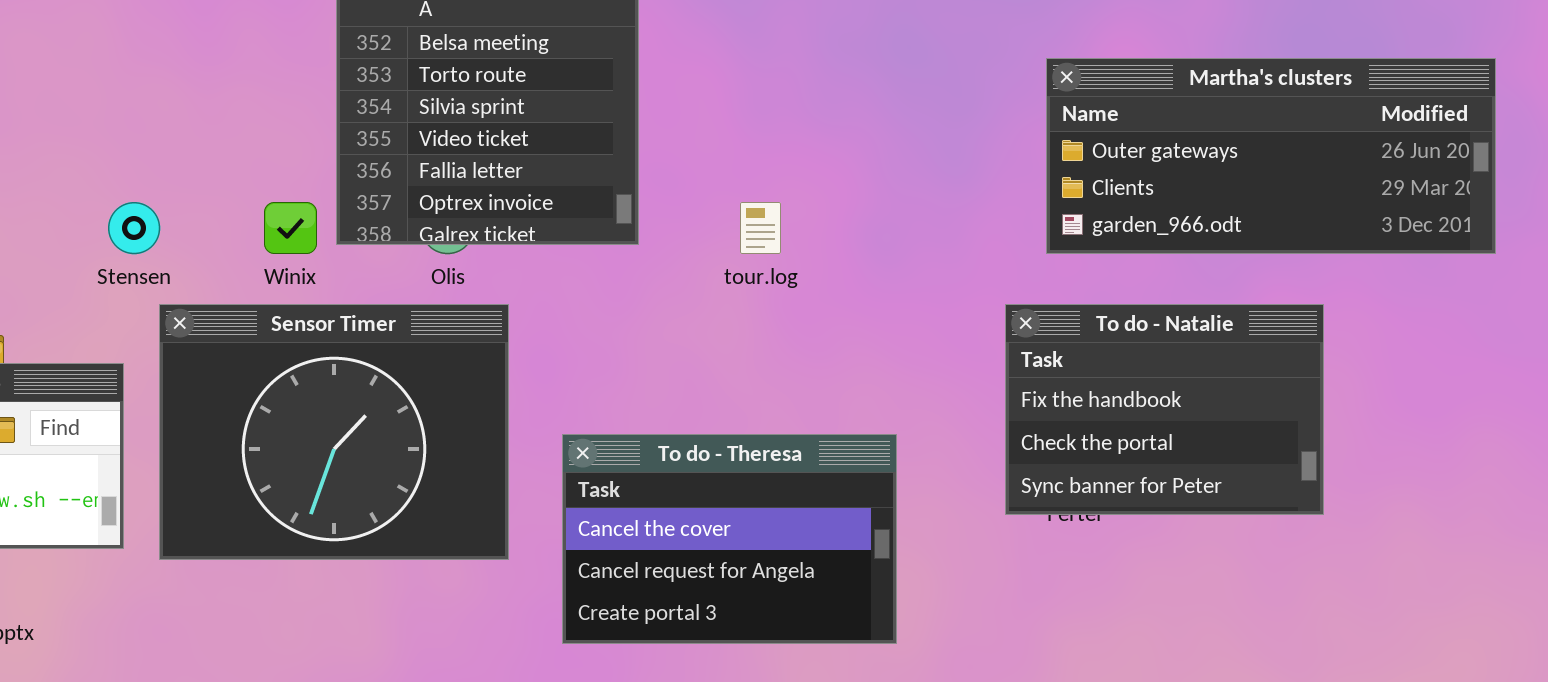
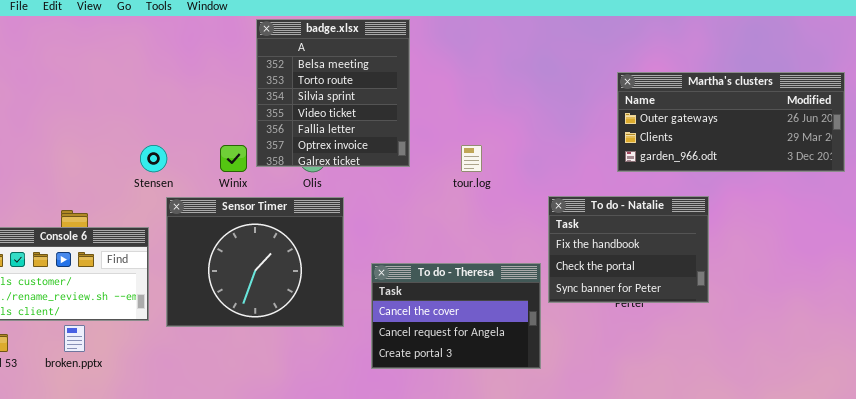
To do - Natalie: [1005,304,1324,515] -> [548,196,709,303], moved

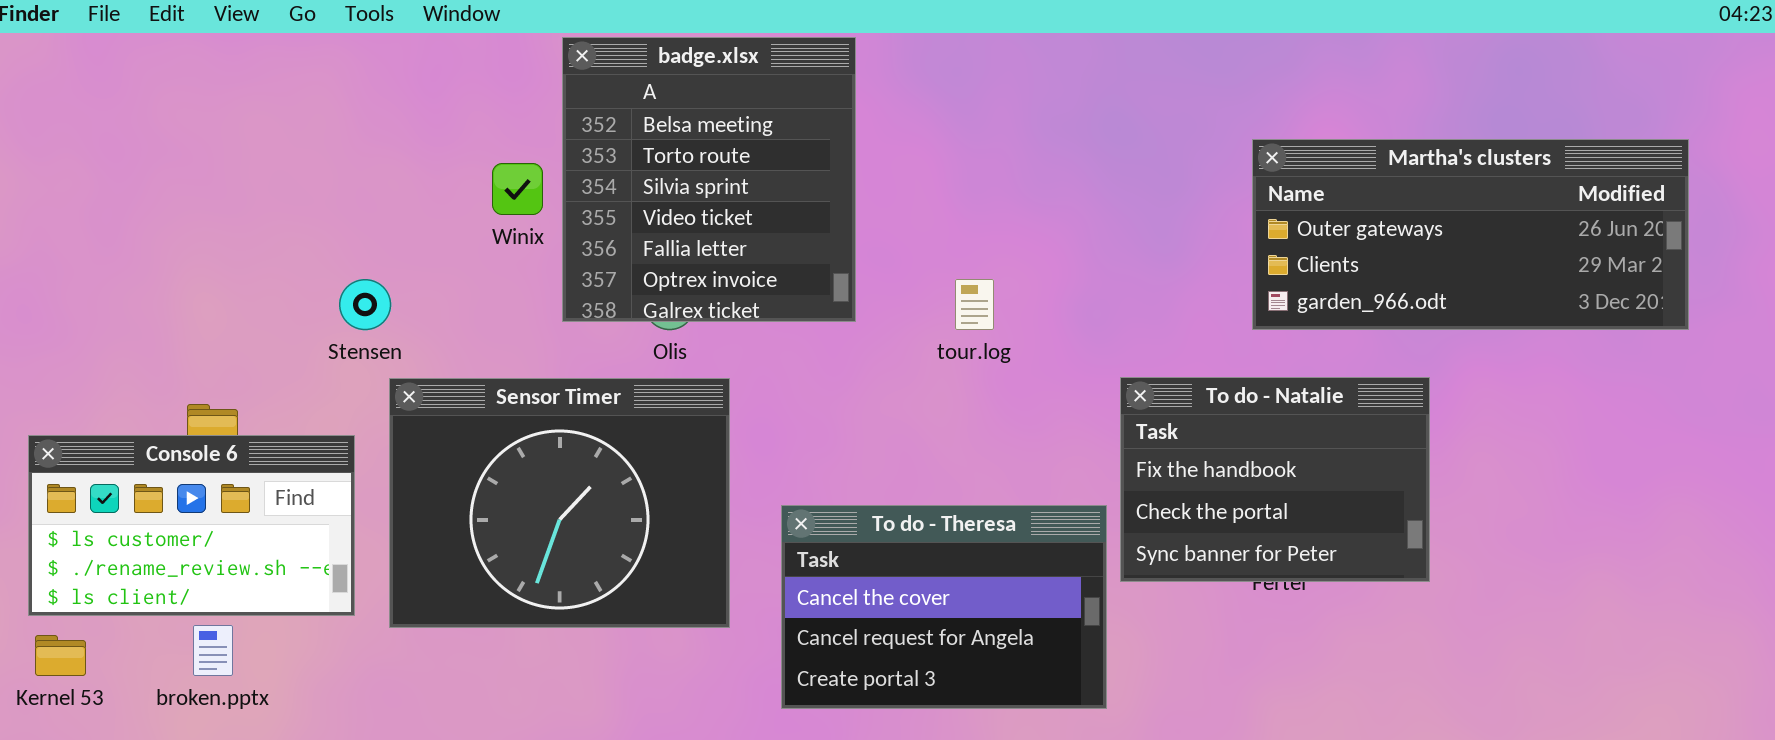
Winix: [220,145,247,172] -> [492,163,543,215], moved

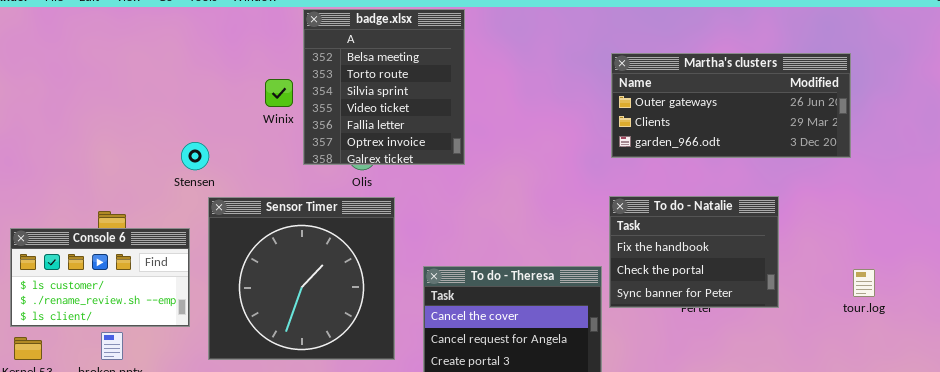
Martha's clusters: [1252,139,1689,330] -> [611,53,851,158], moved
tour.log: [955,279,994,330] -> [853,269,875,297], moved
Sensor Timer: [389,378,730,628] -> [208,197,395,360], resized

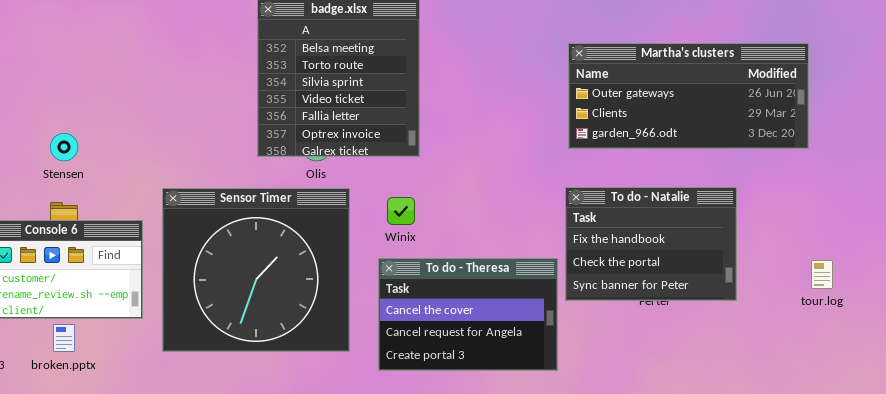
Winix: [265,79,293,107] -> [387,197,415,225], moved
Stensen: [181,142,209,170] -> [50,133,78,161], moved

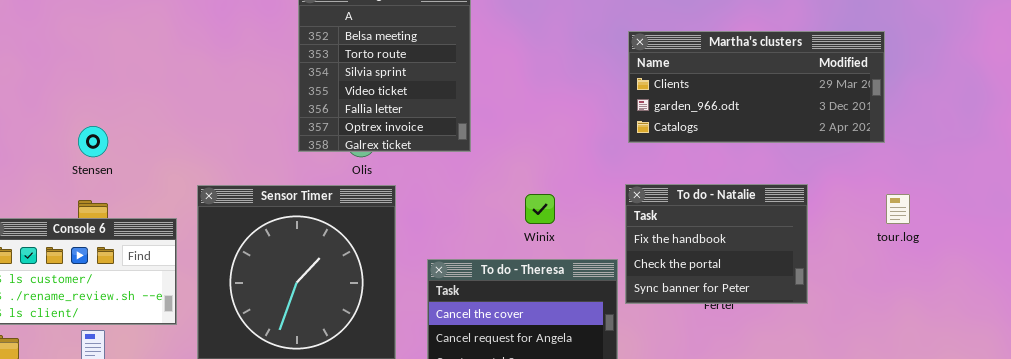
Martha's clusters: [568,43,809,149] -> [628,31,885,143], scrolled down 1 row
Winix: [387,197,415,225] -> [525,194,555,224], moved
tour.log: [811,260,833,289] -> [886,194,910,224], moved

